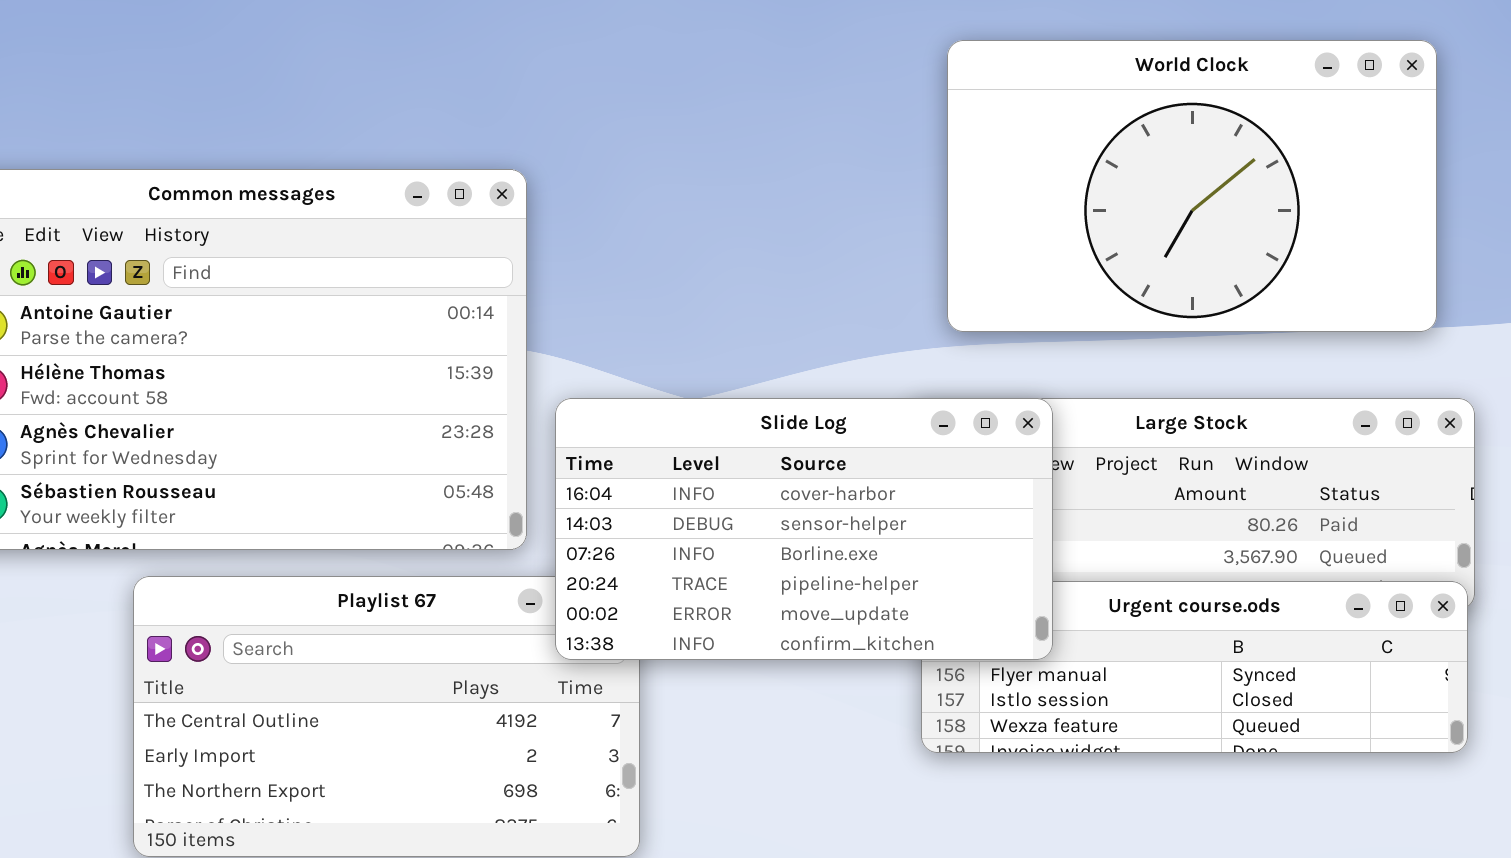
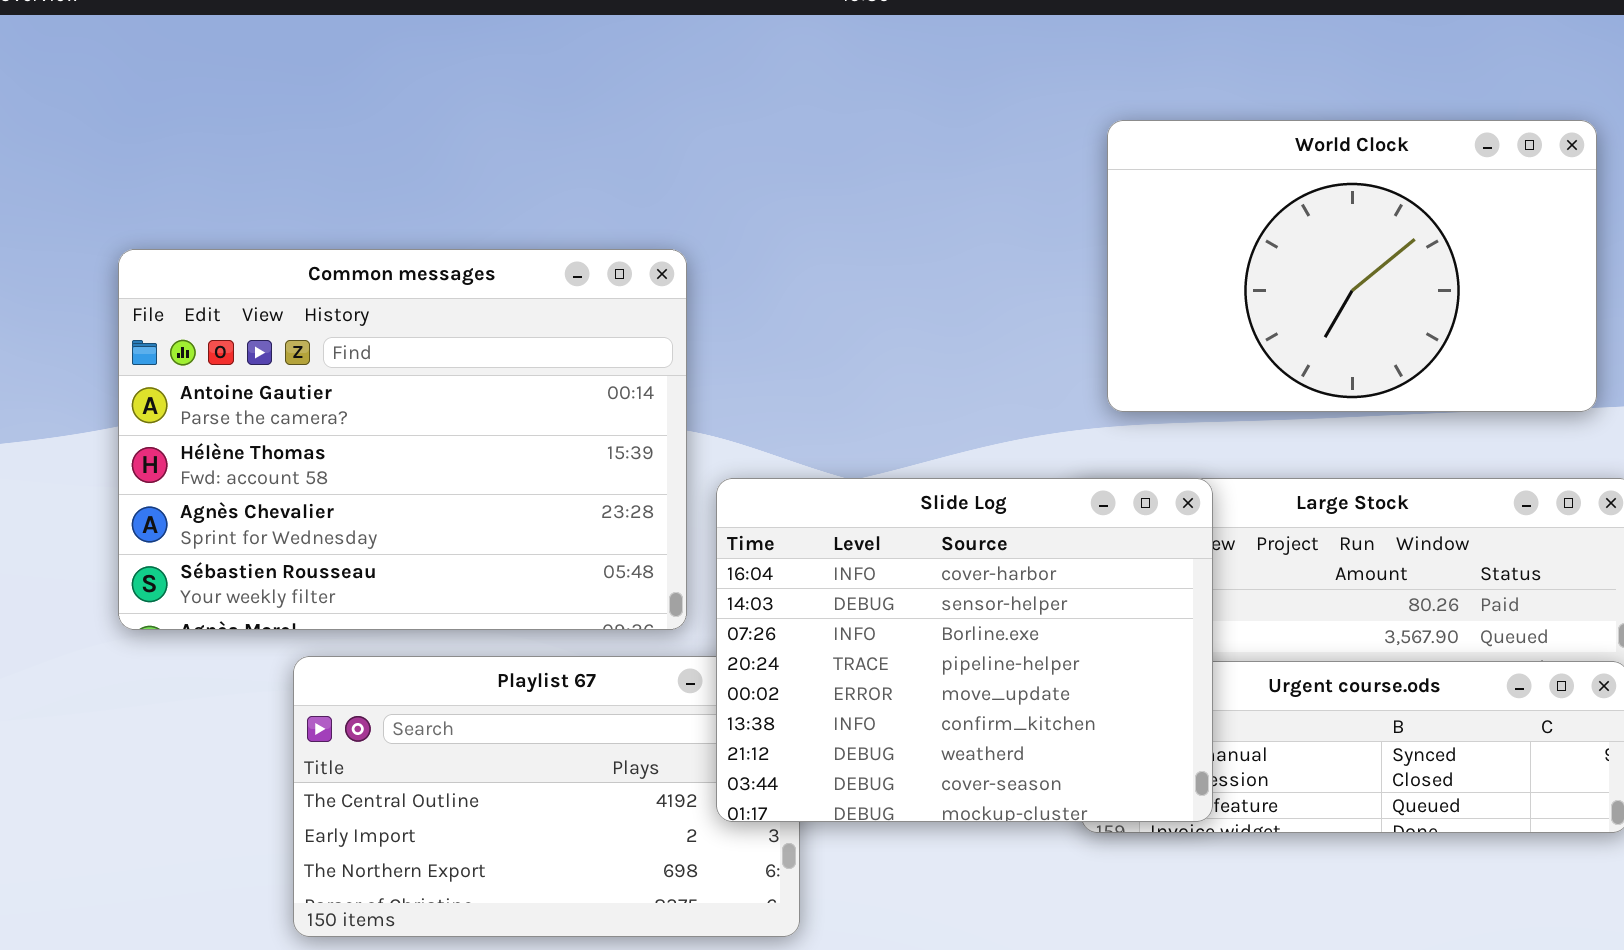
Slide Log: [555,398,1053,660] -> [716,478,1213,822], resized

